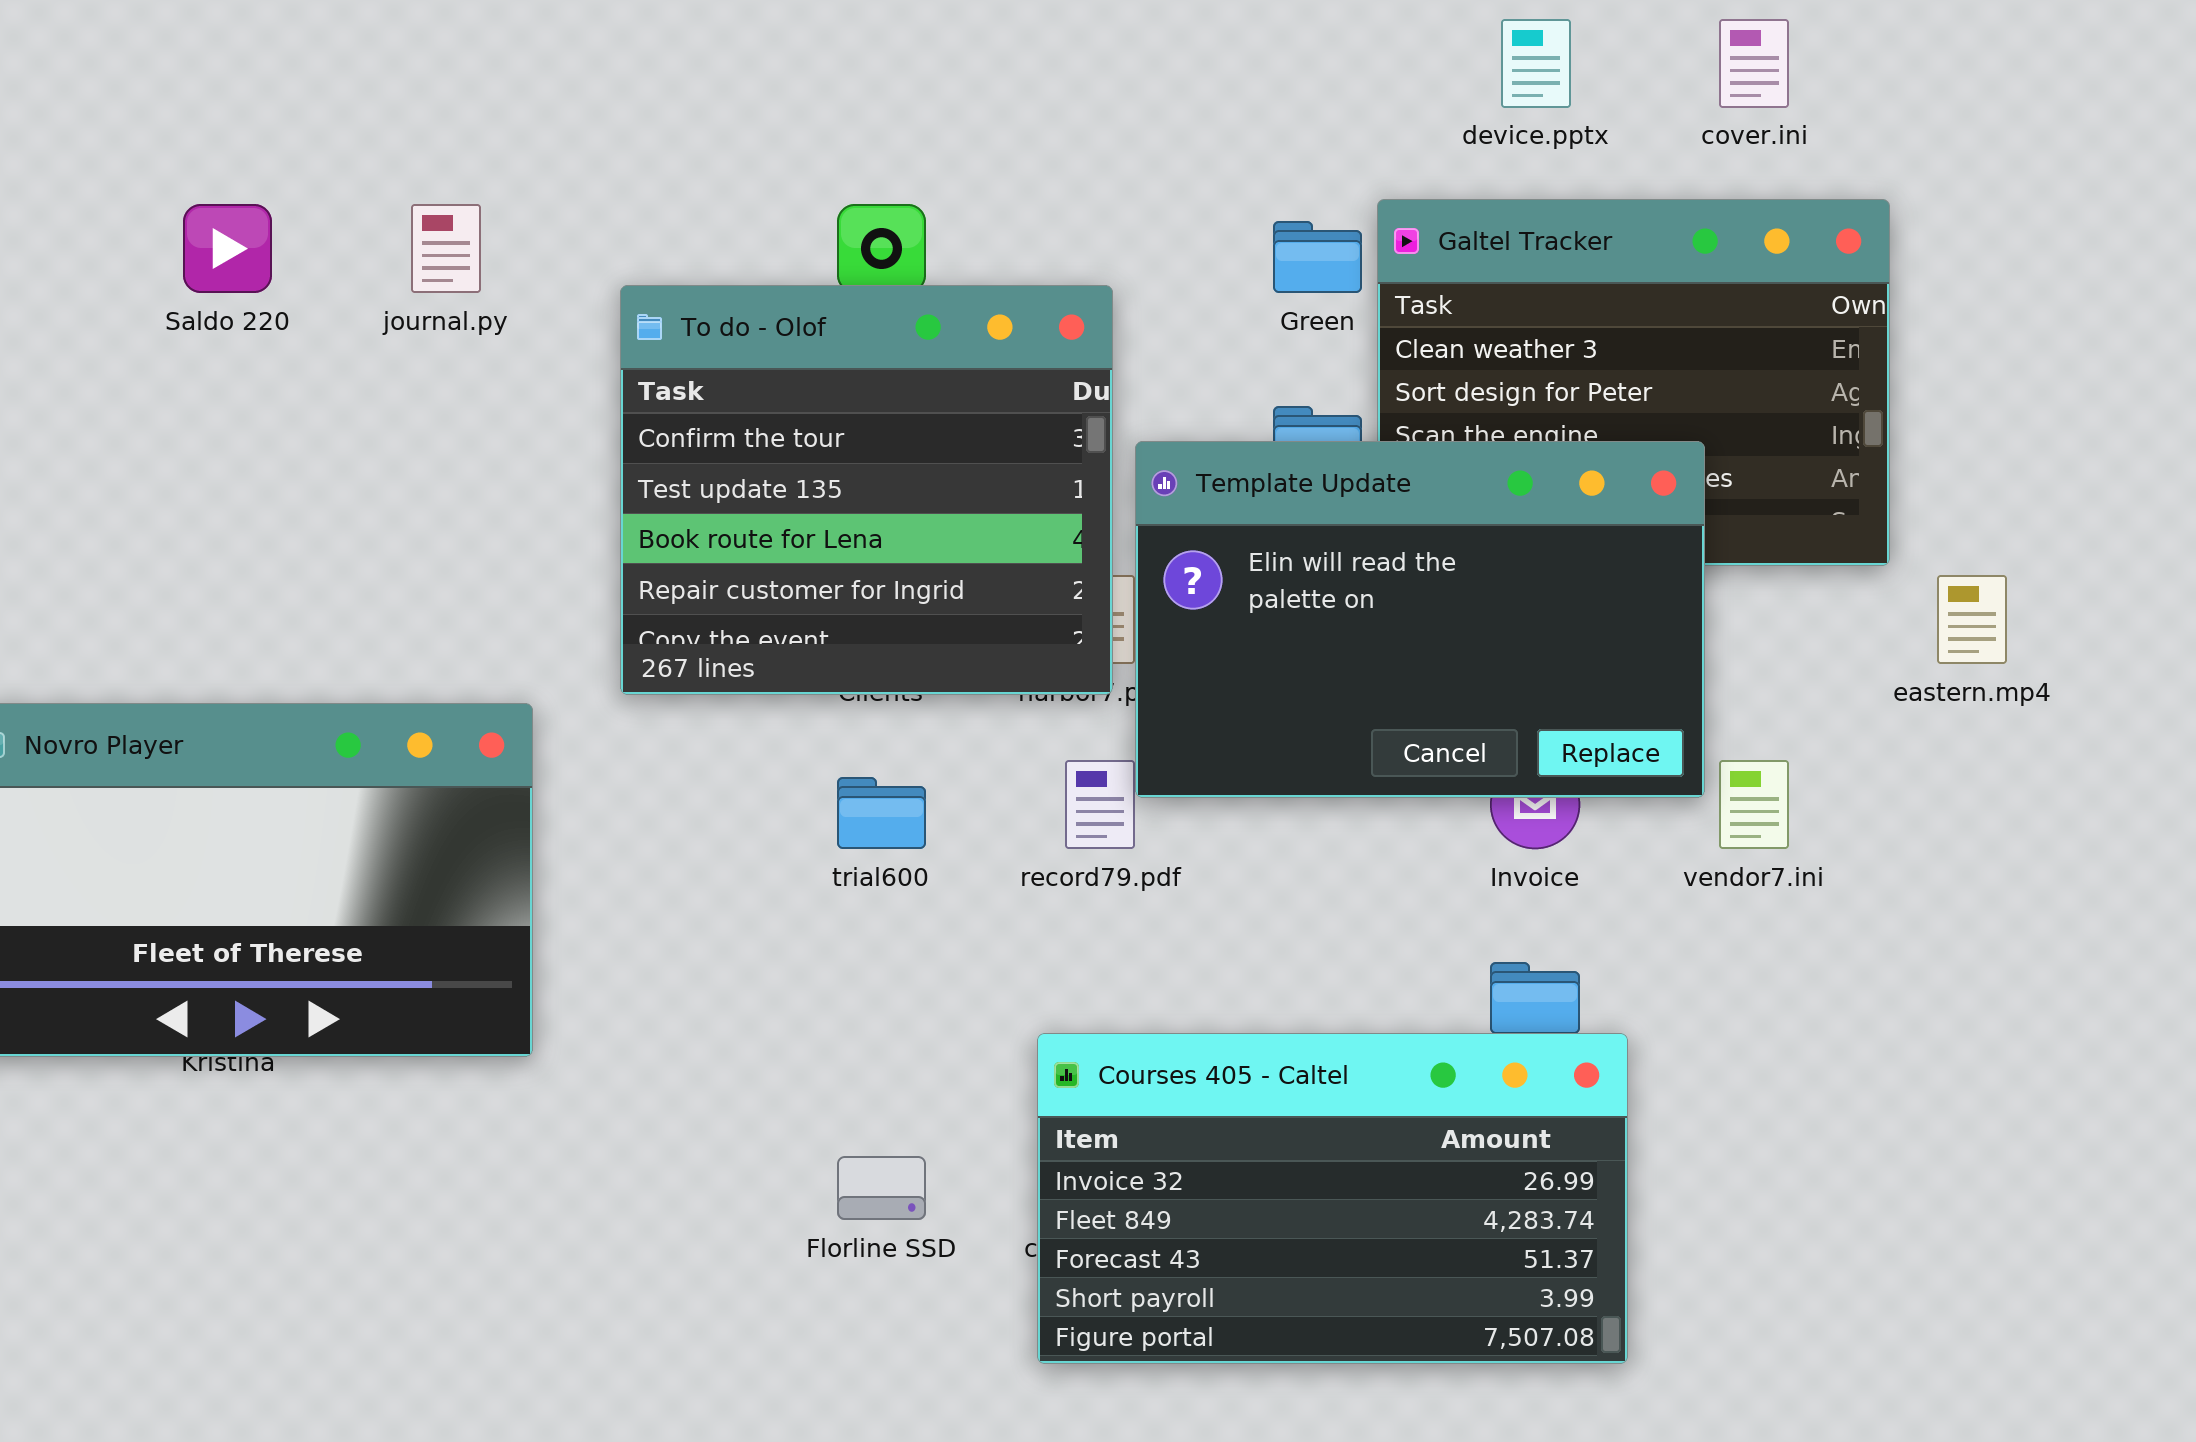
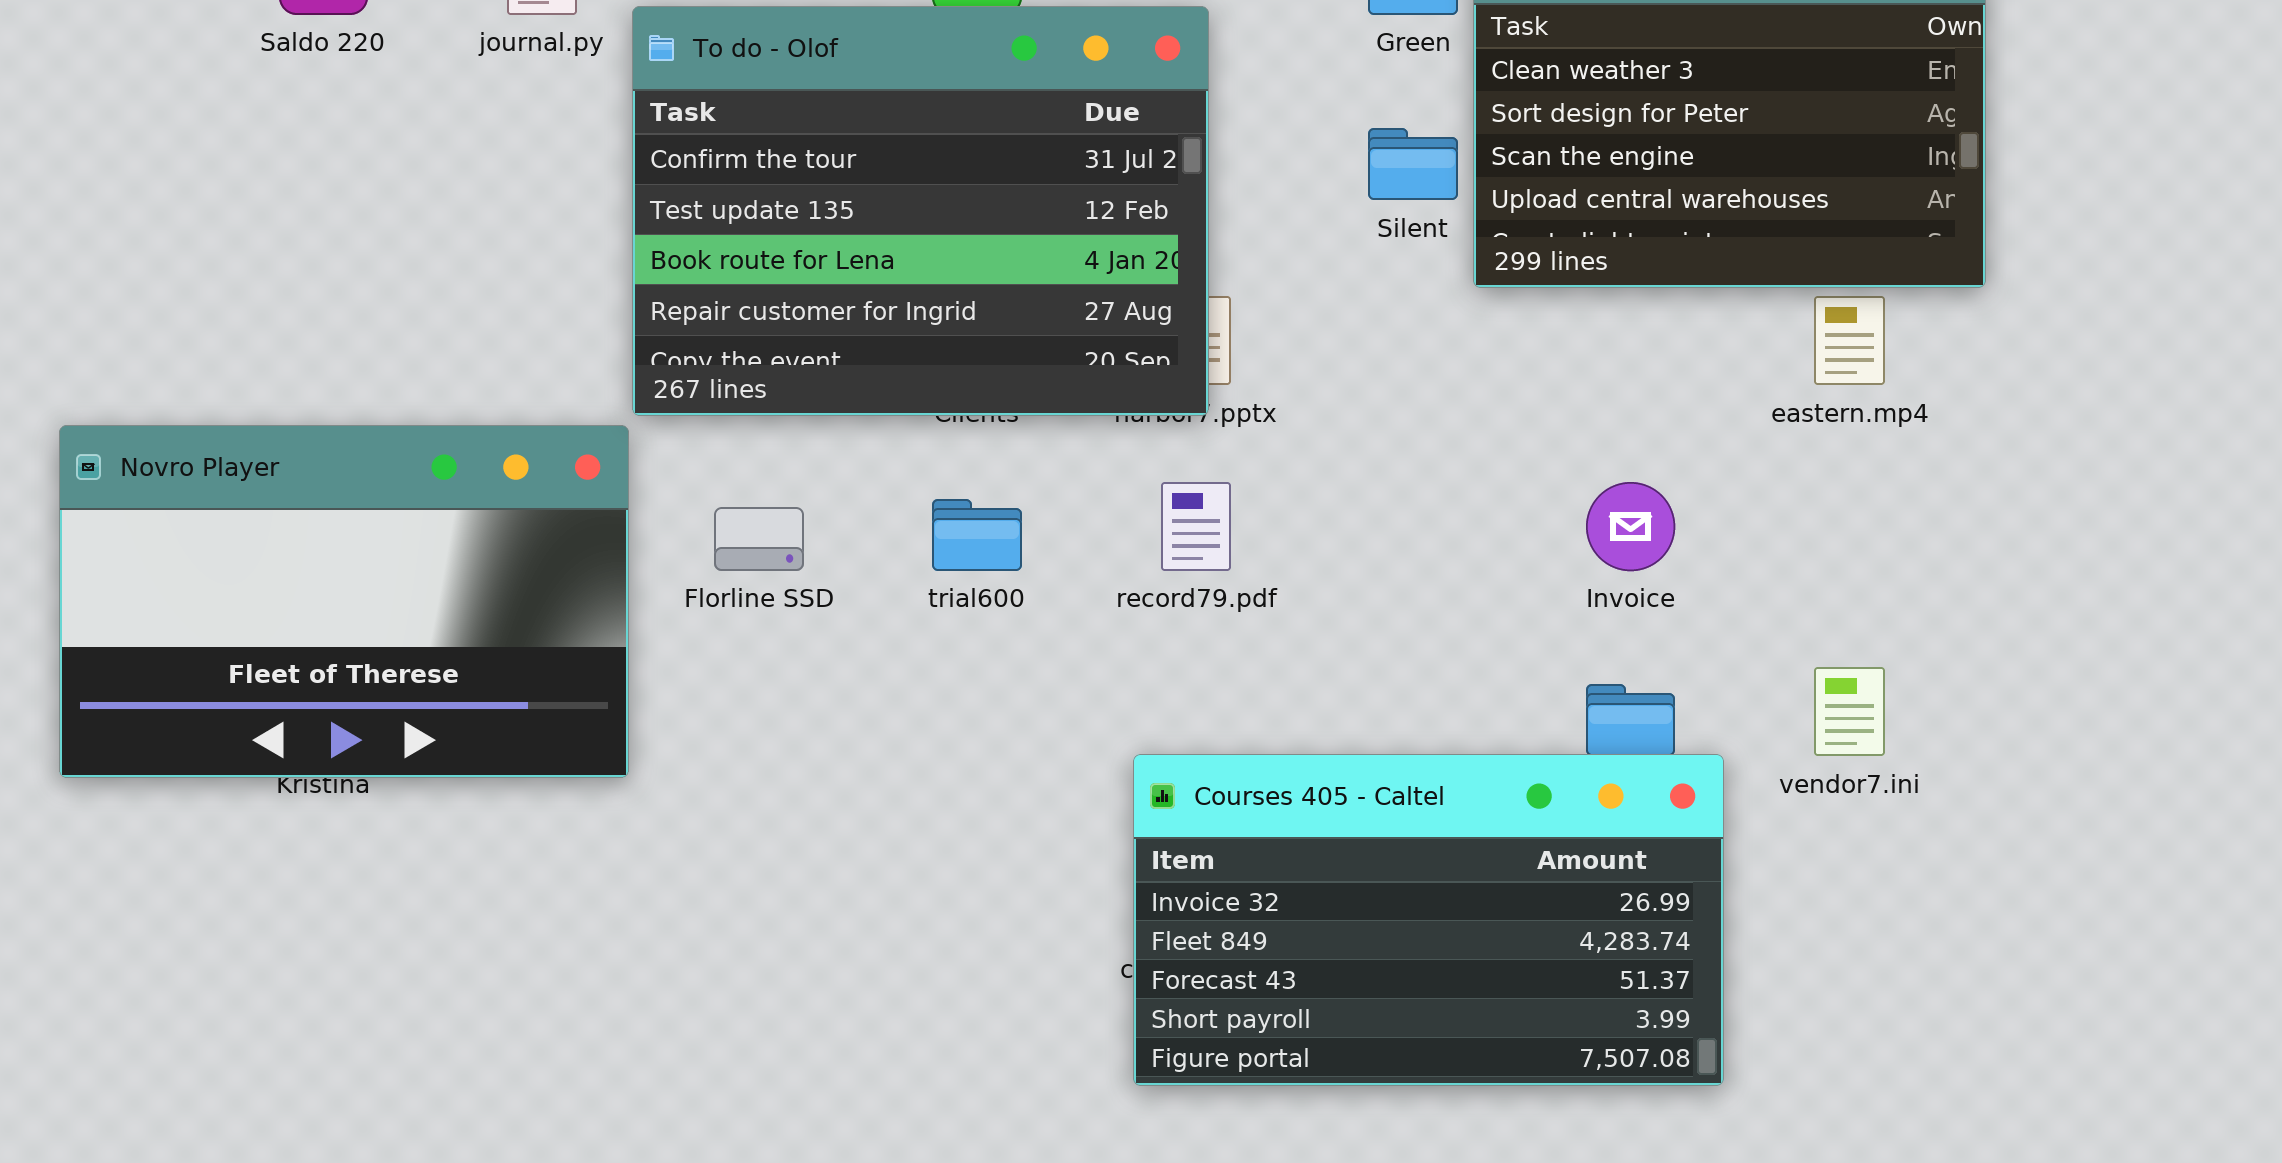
To do - Olof: [620,285,1113,695] -> [632,6,1209,416], resized
Template Update: [1135,441,1705,798] -> none, closed
eastern.mp4: [1937,575,2007,664] -> [1814,296,1885,385], moved
vendor7.ini: [1719,760,1789,849] -> [1814,667,1885,756], moved
Florline SSD: [837,1156,926,1220] -> [714,507,804,571], moved

